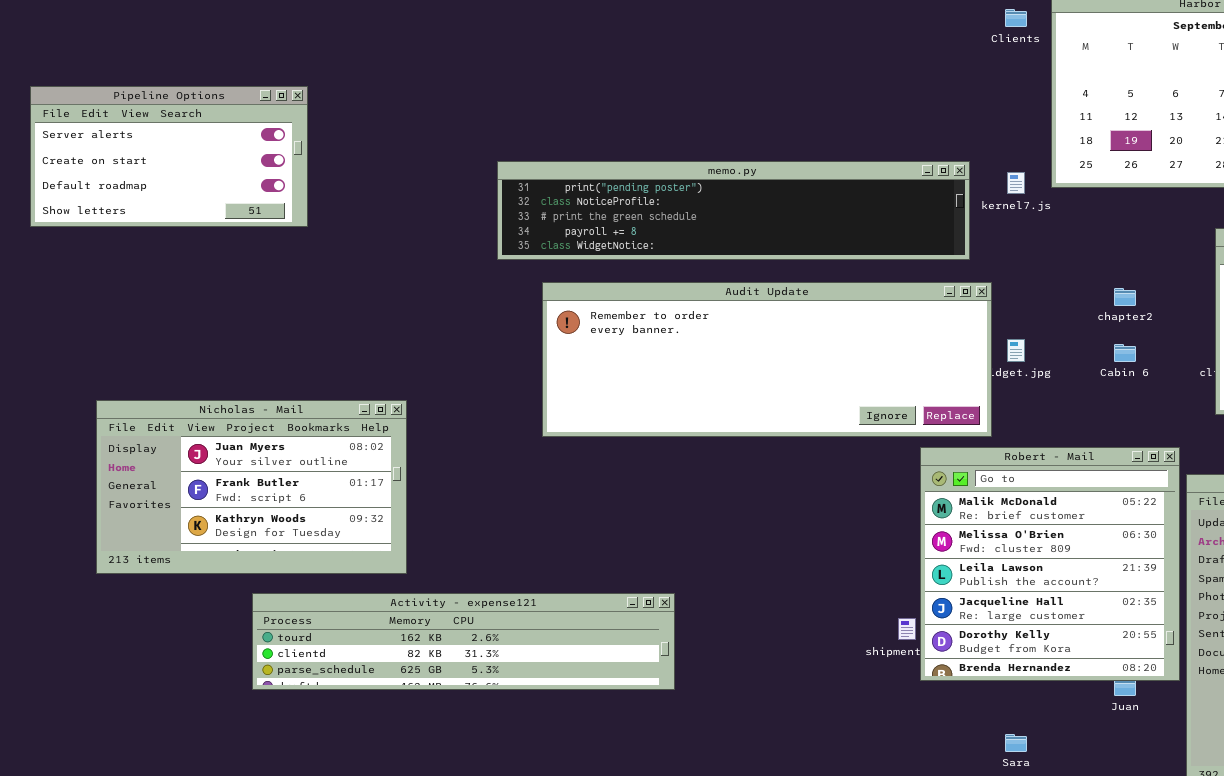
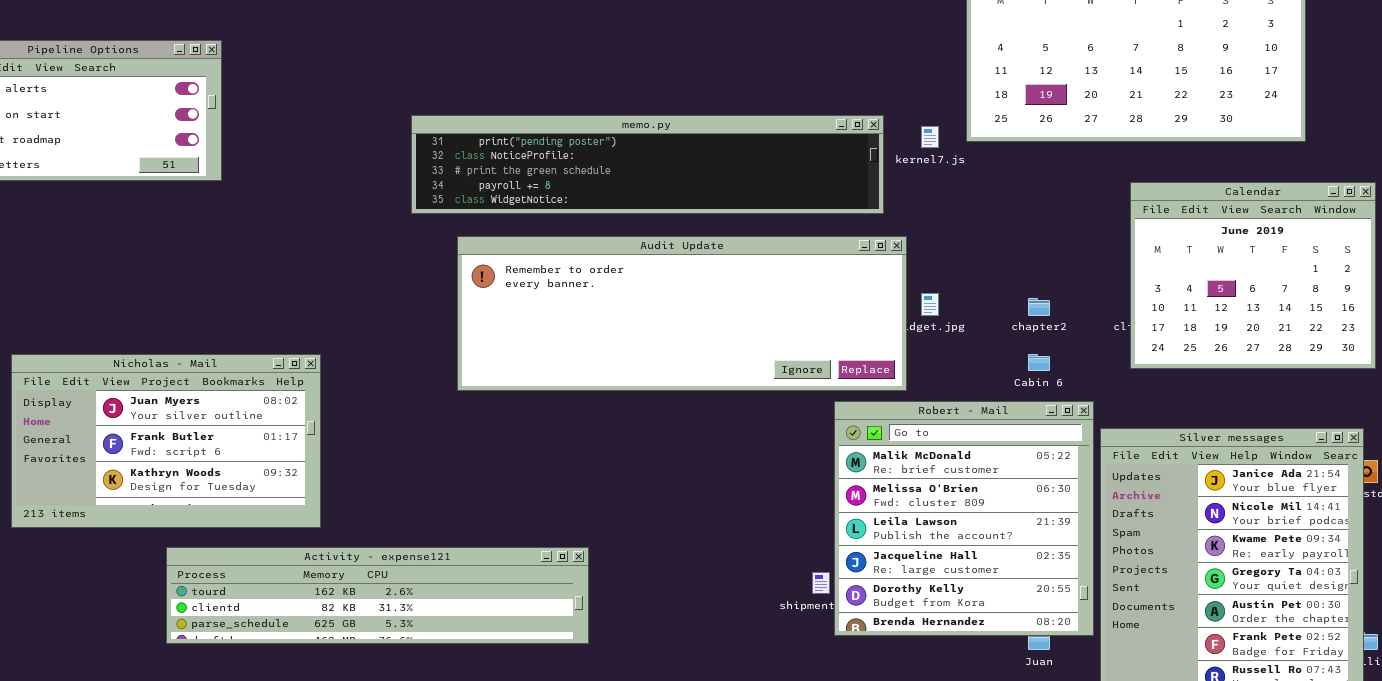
chapter2: [1114,288,1136,306] -> [1028,298,1050,316], moved
Cabin 6: [1114,344,1136,362] -> [1028,354,1050,371], moved

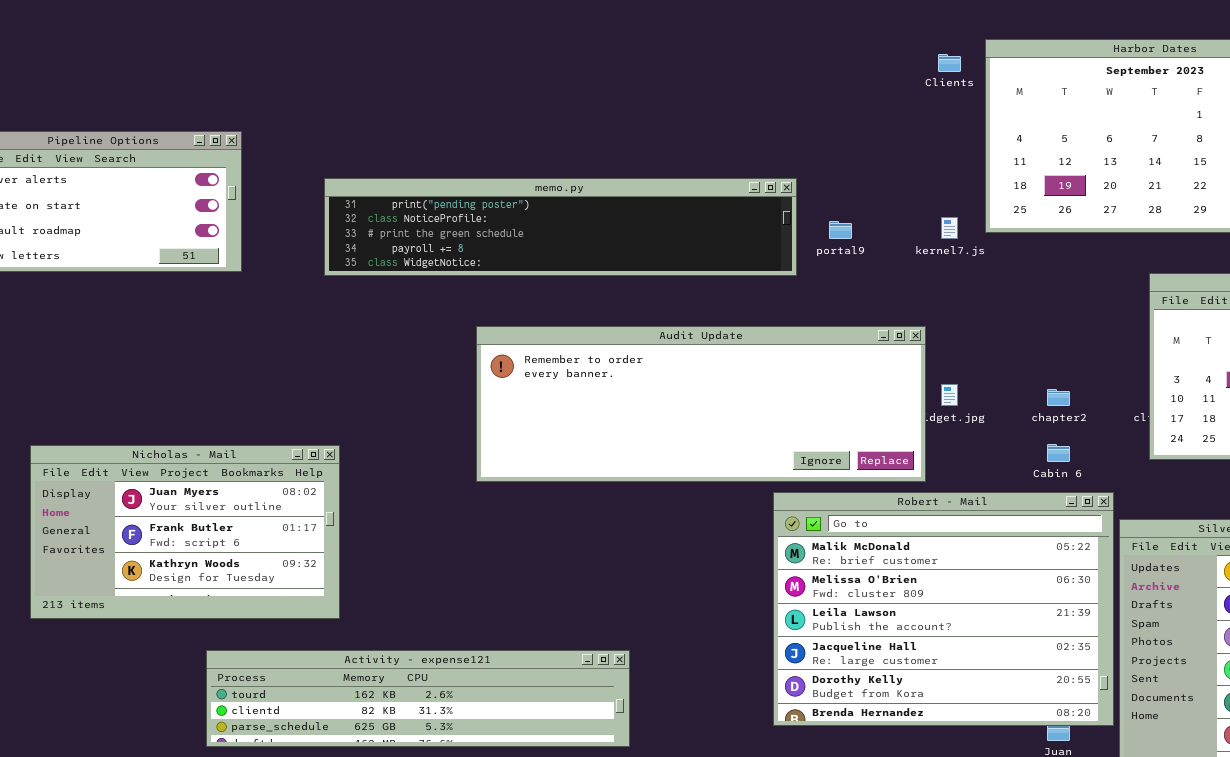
memo.py: [411,115,884,214] -> [324,178,797,276], moved
Robert - Mail: [834,401,1094,636] -> [773,492,1114,726], resized
Activity - expense121: [166,547,589,644] -> [206,650,630,747], moved

